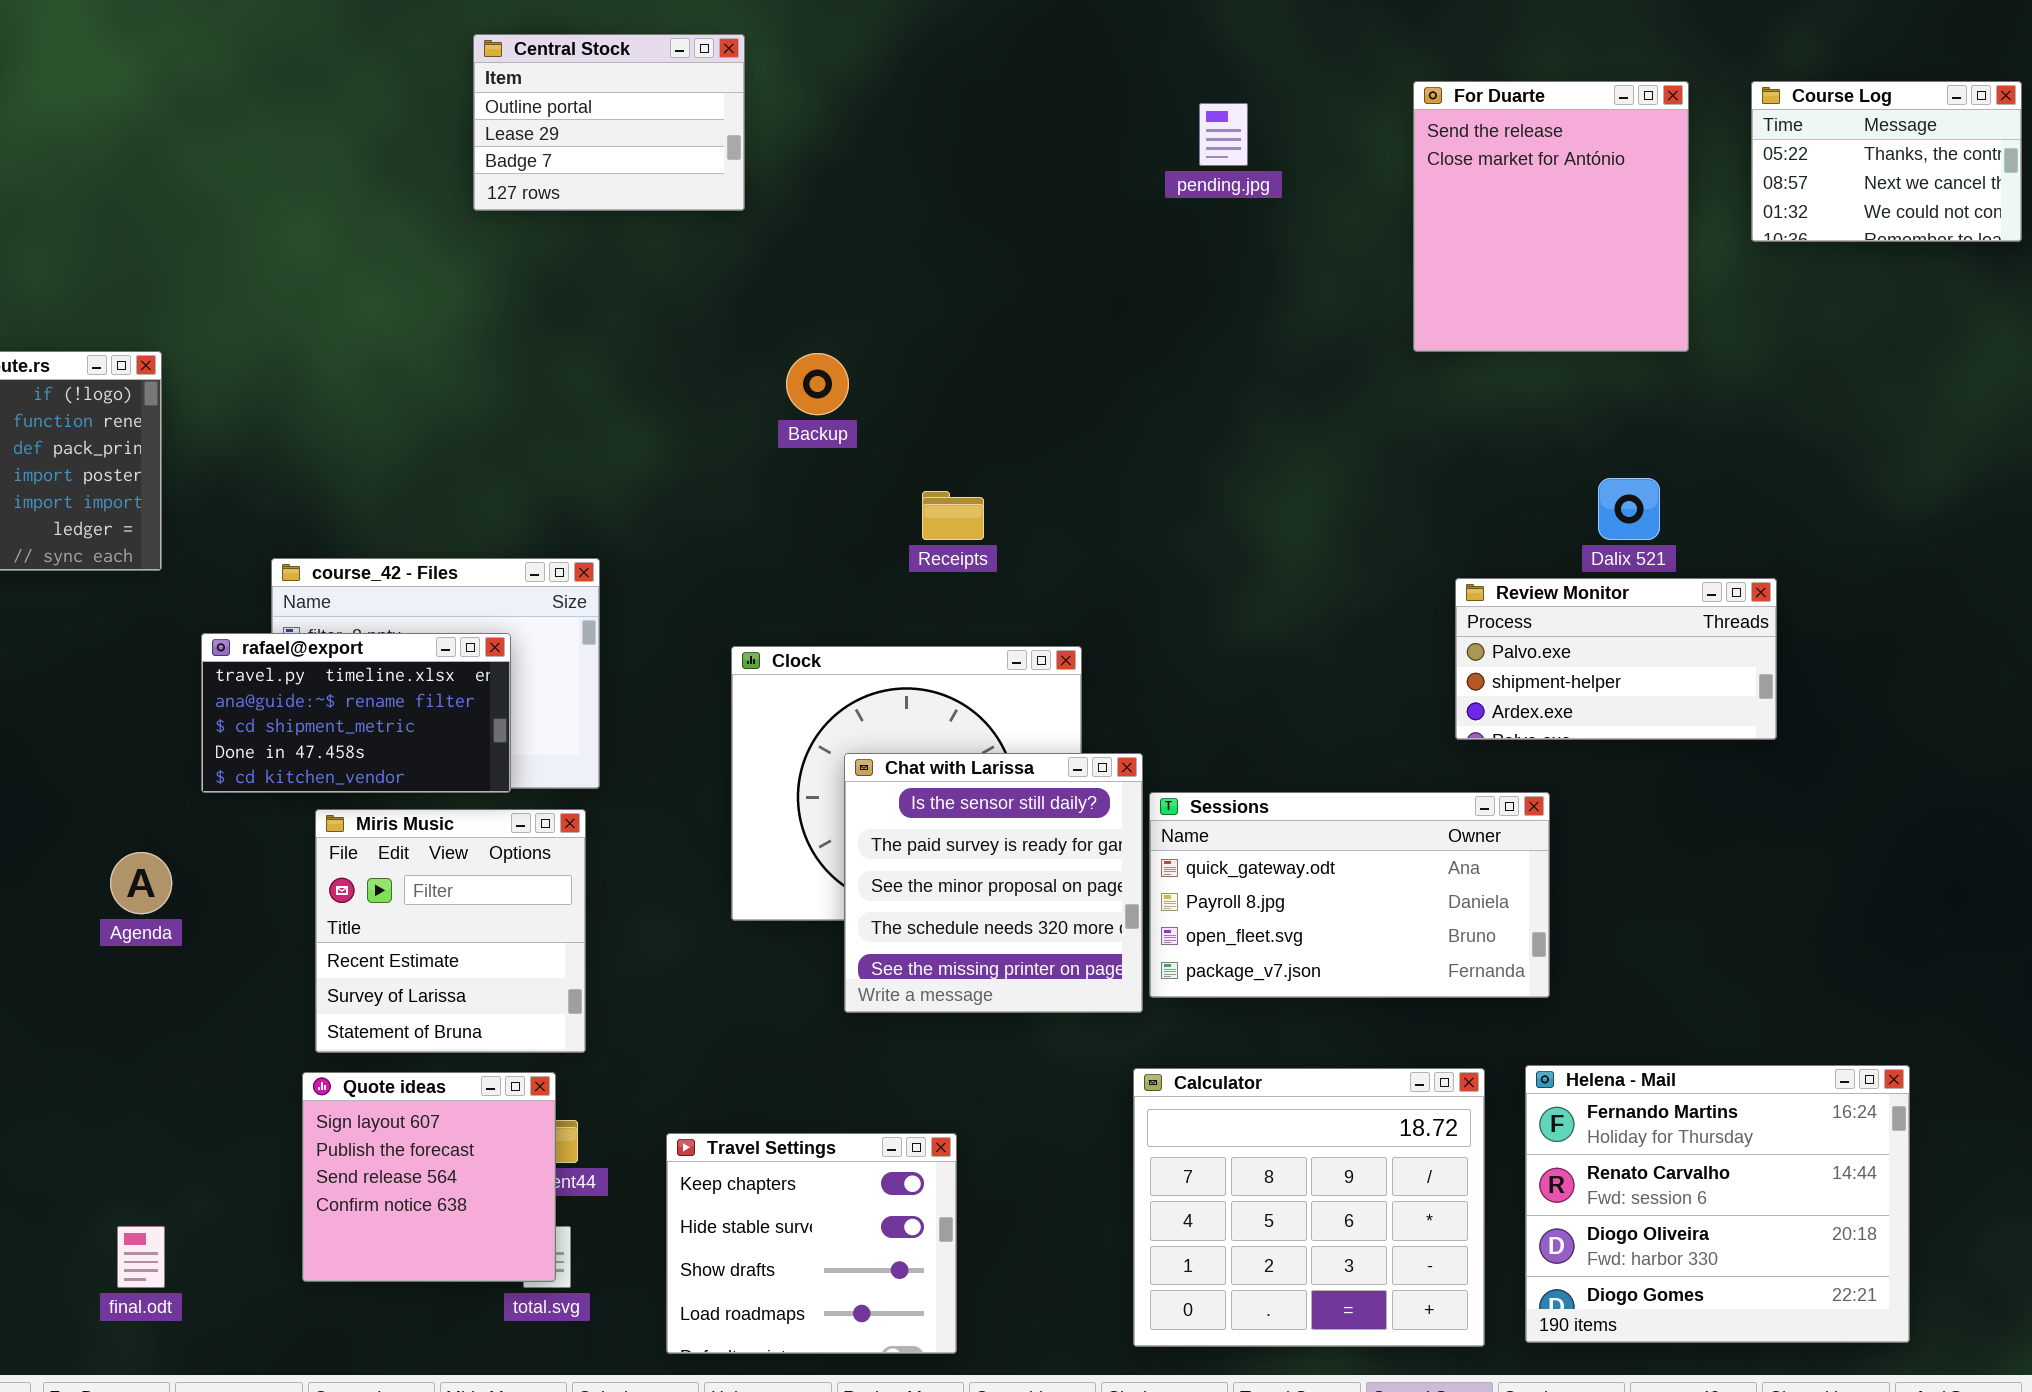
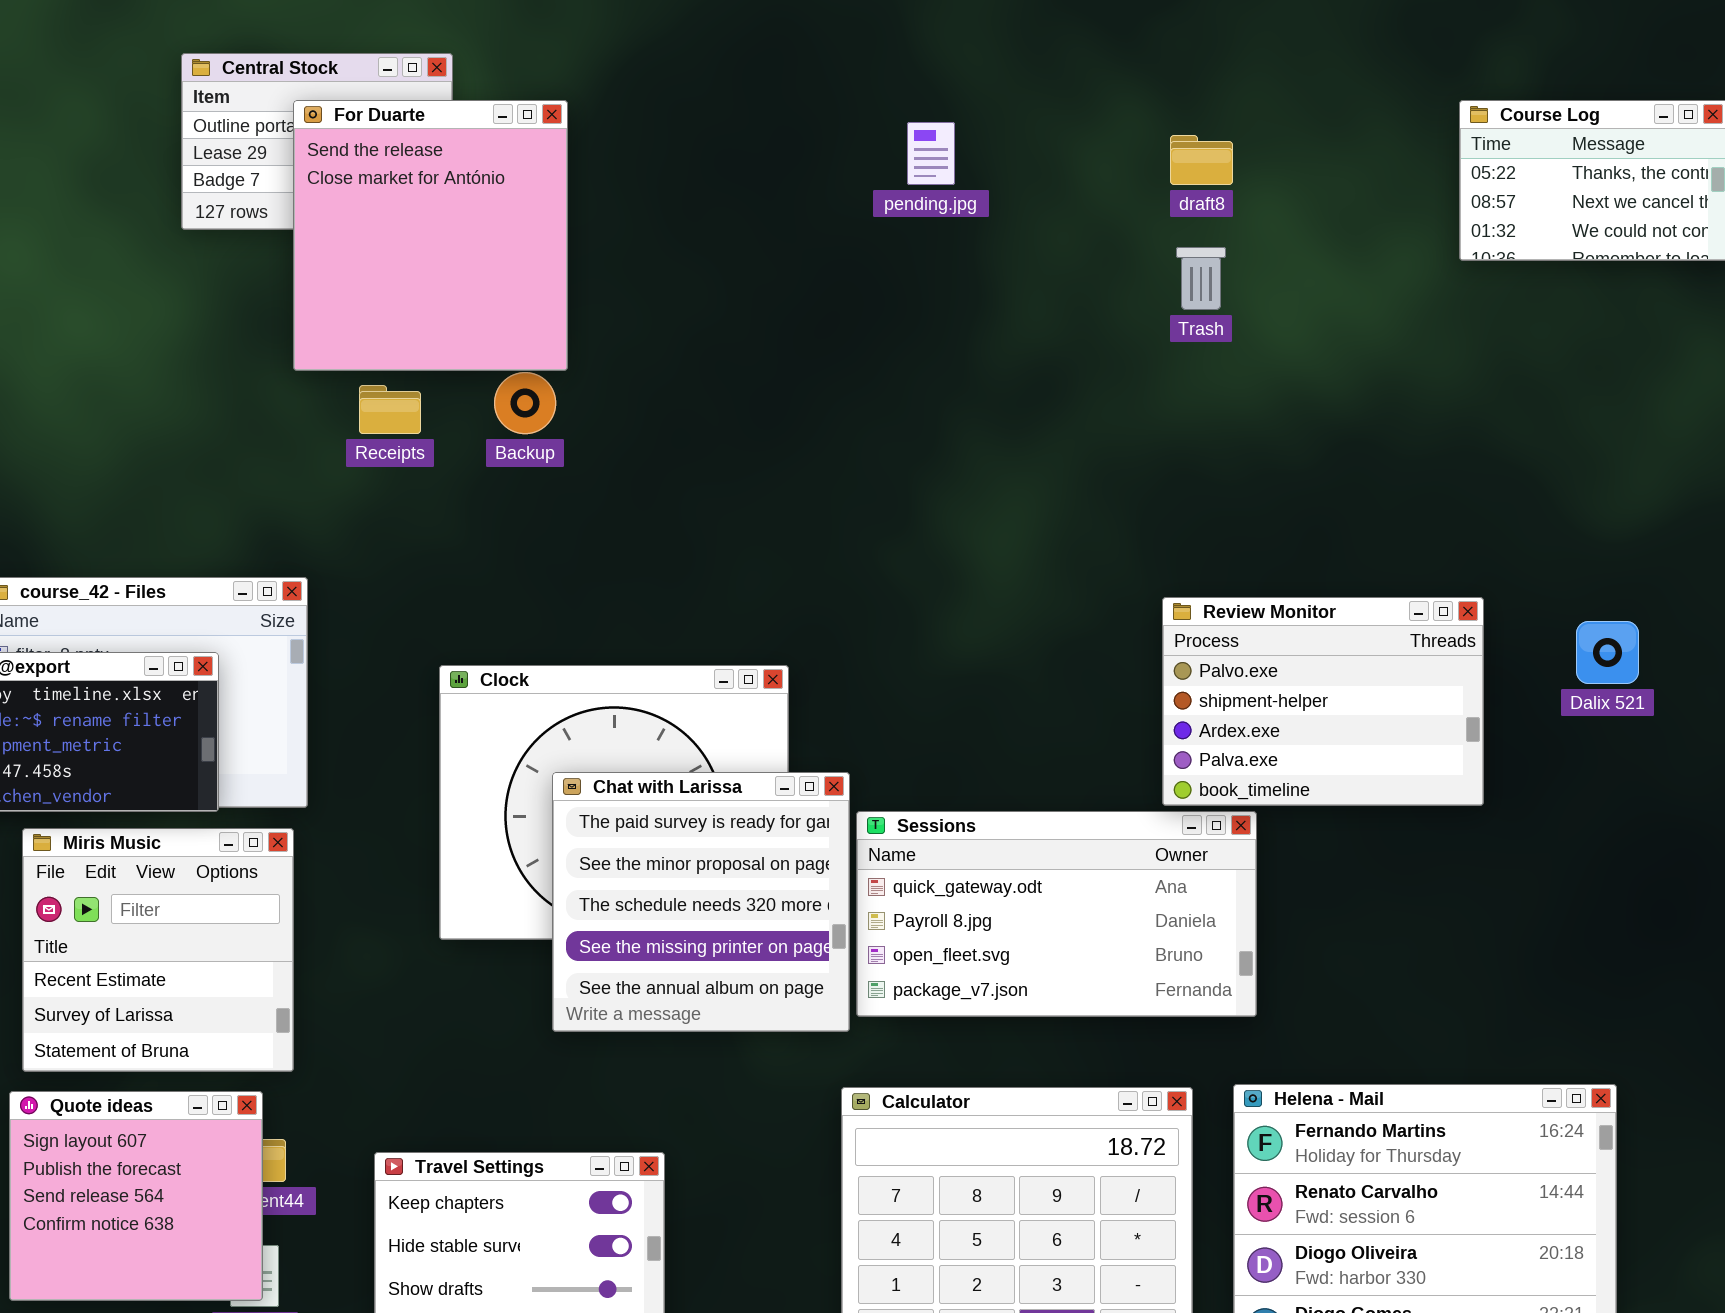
For Duarte: [1413,81,1689,352] -> [293,100,568,371], moved
Dalix 521: [1598,478,1660,540] -> [1576,621,1639,684], moved
Receipts: [922,491,984,540] -> [359,385,421,434], moved
Review Monitor: [1455,578,1777,740] -> [1162,597,1484,806], resized
Chat with Larissa: [844,753,1143,1013] -> [552,772,850,1032], scrolled down 1 row

